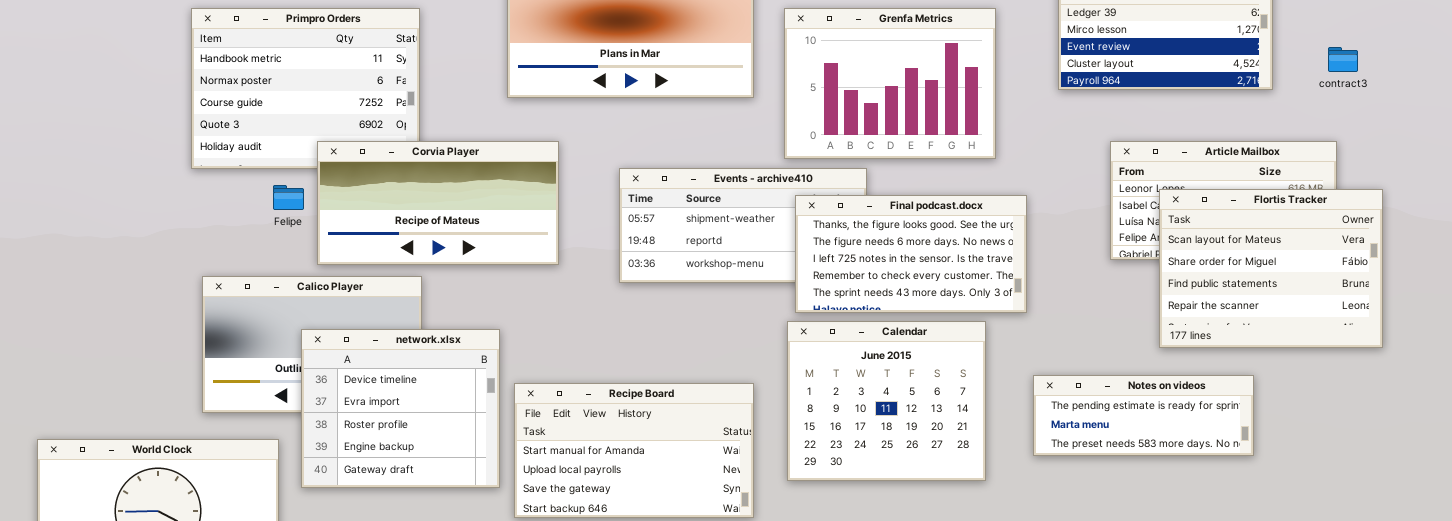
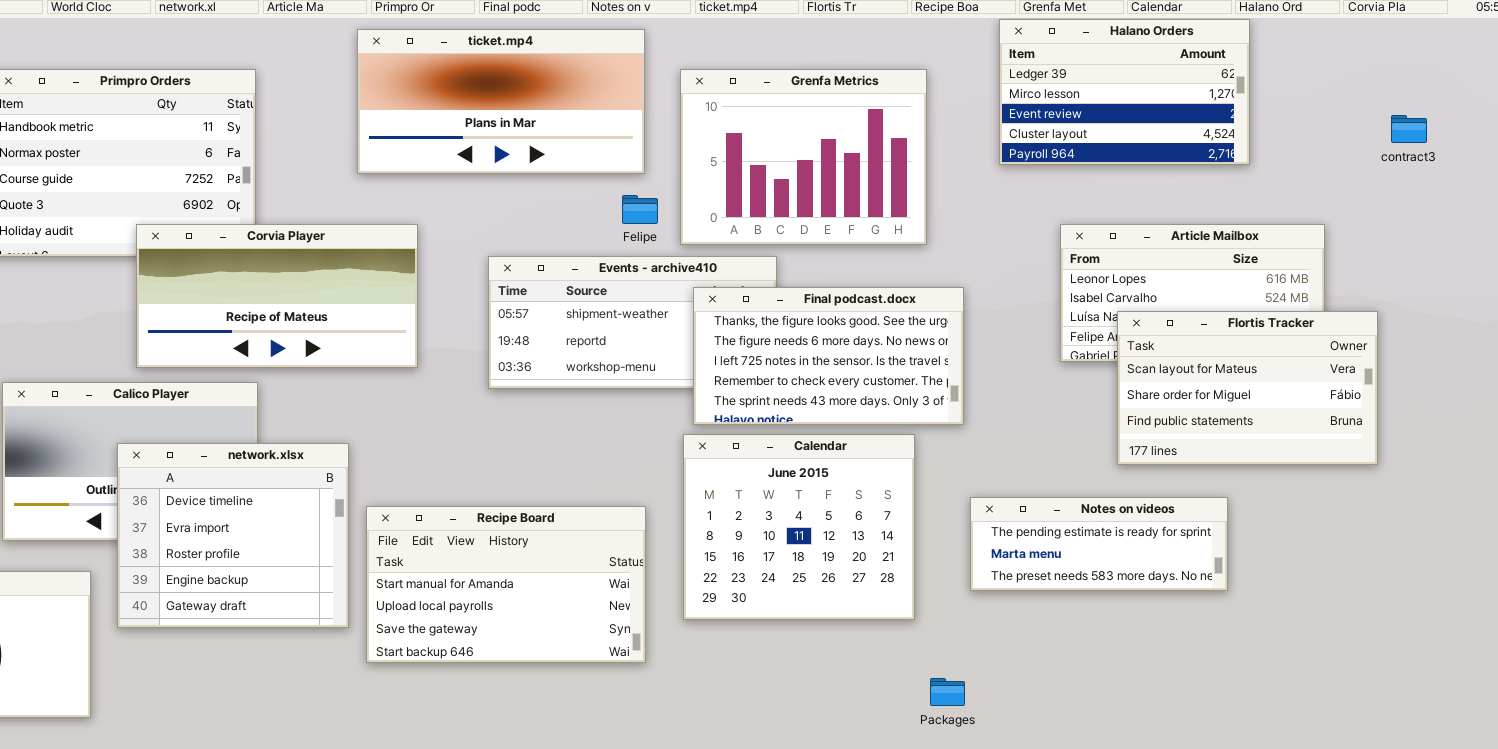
contract3: [1328,47,1358,72] -> [1391,115,1427,143], moved
Felipe: [273,185,304,210] -> [622,195,658,224], moved
Flortis Tracker: [1159,189,1383,348] -> [1117,311,1378,465], resized

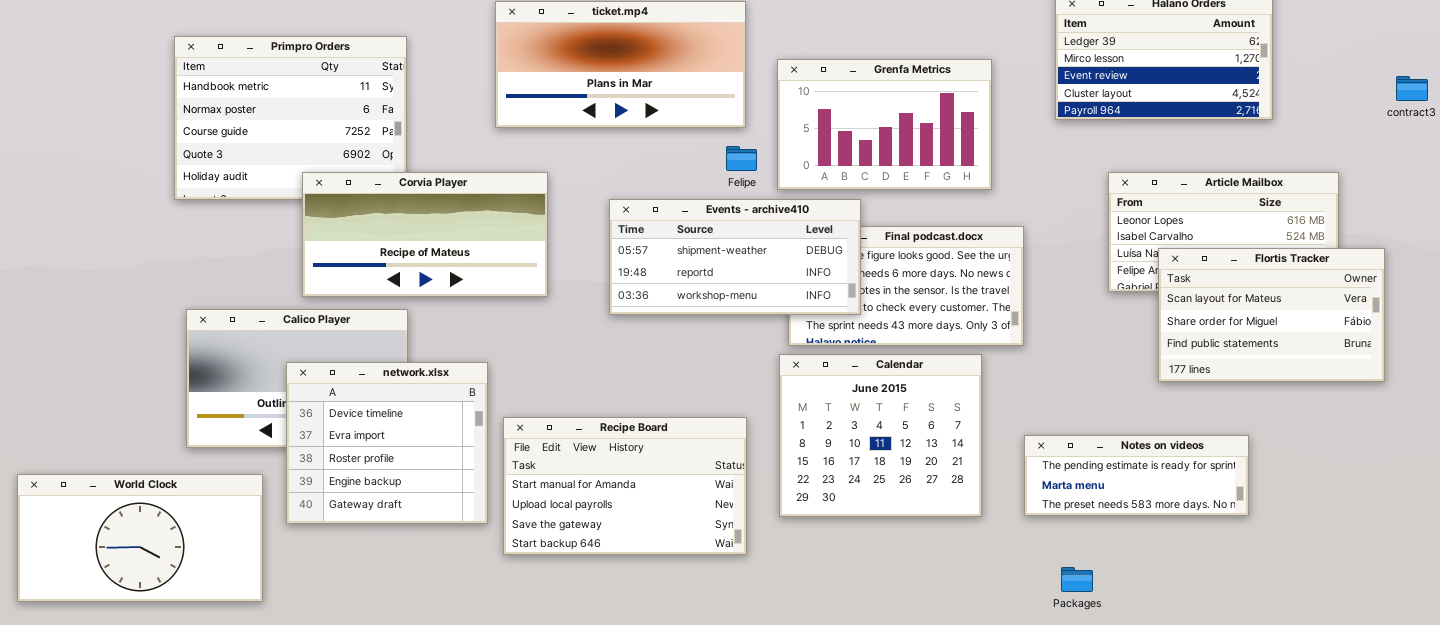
Grenfa Metrics: [680,69,927,245] -> [777,59,992,190], resized
Events - archive410: [488,256,777,389] -> [609,199,861,315], raised
Notes on videos: [970,497,1228,591] -> [1024,435,1249,516], moved
Packages: [930,678,965,706] -> [1061,567,1093,592], moved

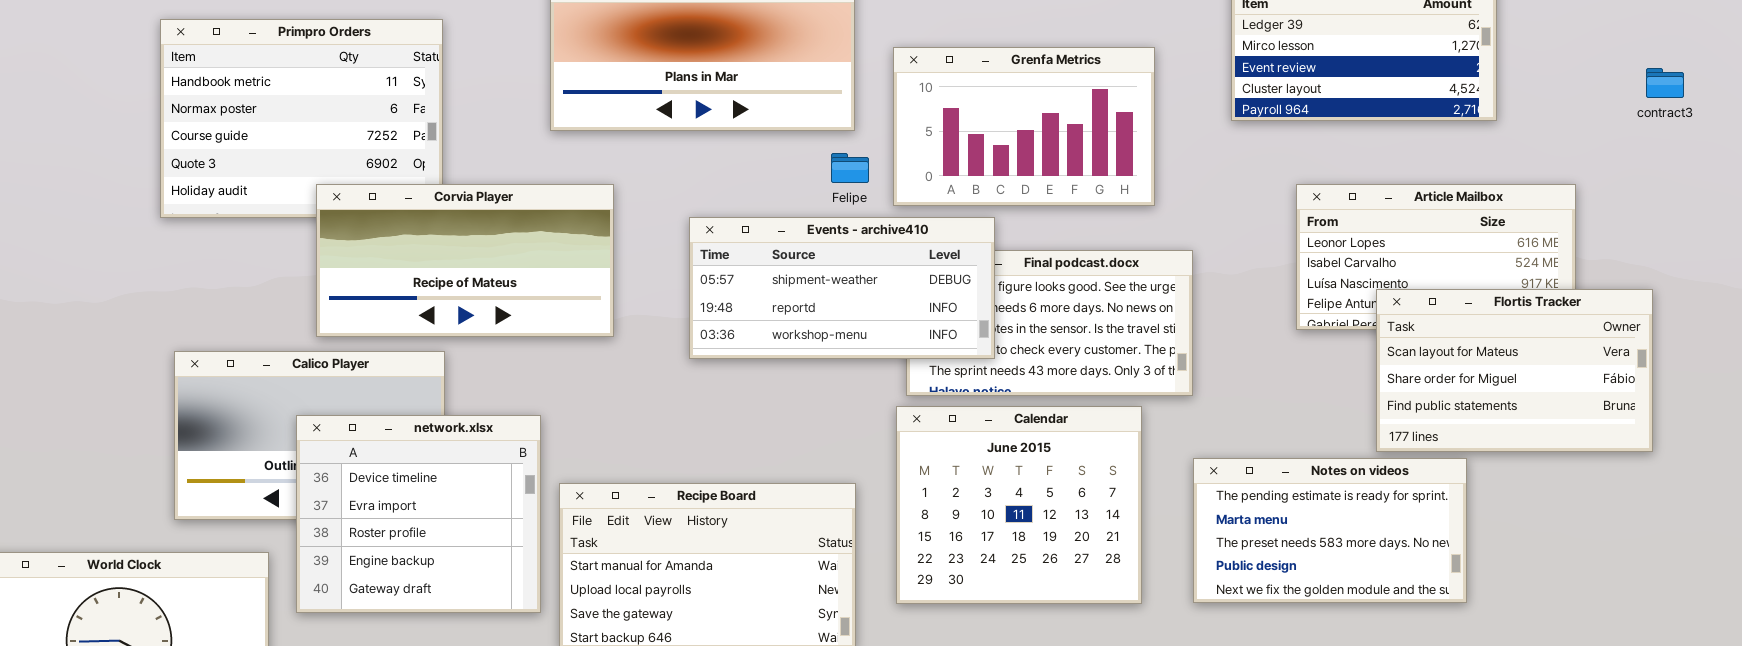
Flortis Tracker: [1158,248,1385,382] -> [1376,289,1653,452], moved
Notes on videos: [1024,435,1249,516] -> [1193,458,1467,603], resized

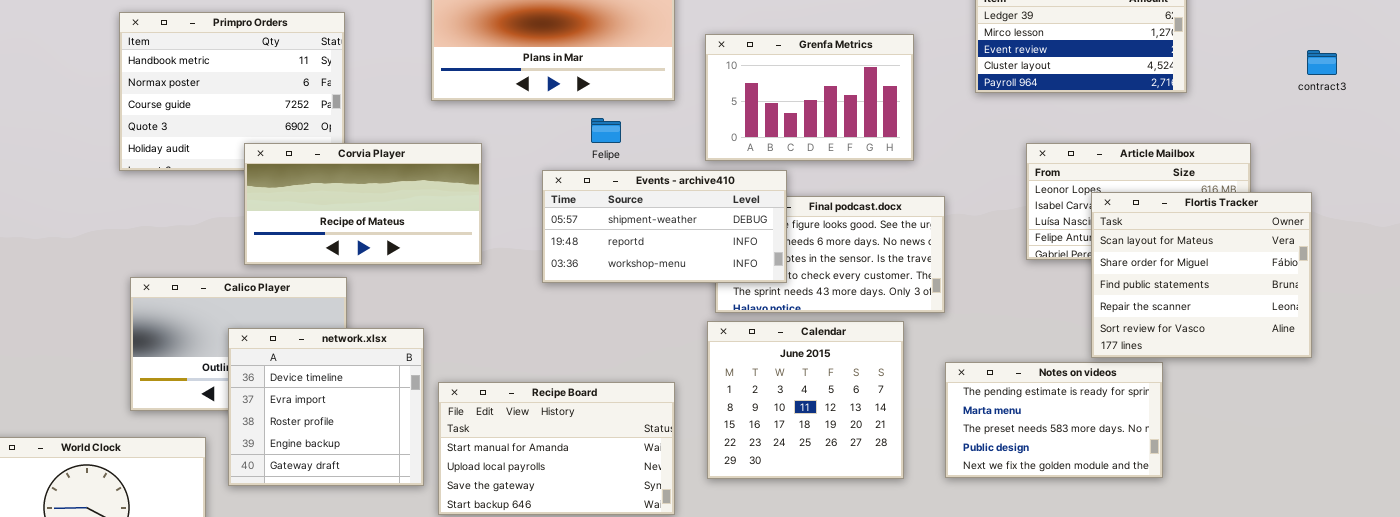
Felipe: [831,153,869,183] -> [591,118,621,143], moved
Flortis Tracker: [1376,289,1653,452] -> [1091,192,1312,358], resized

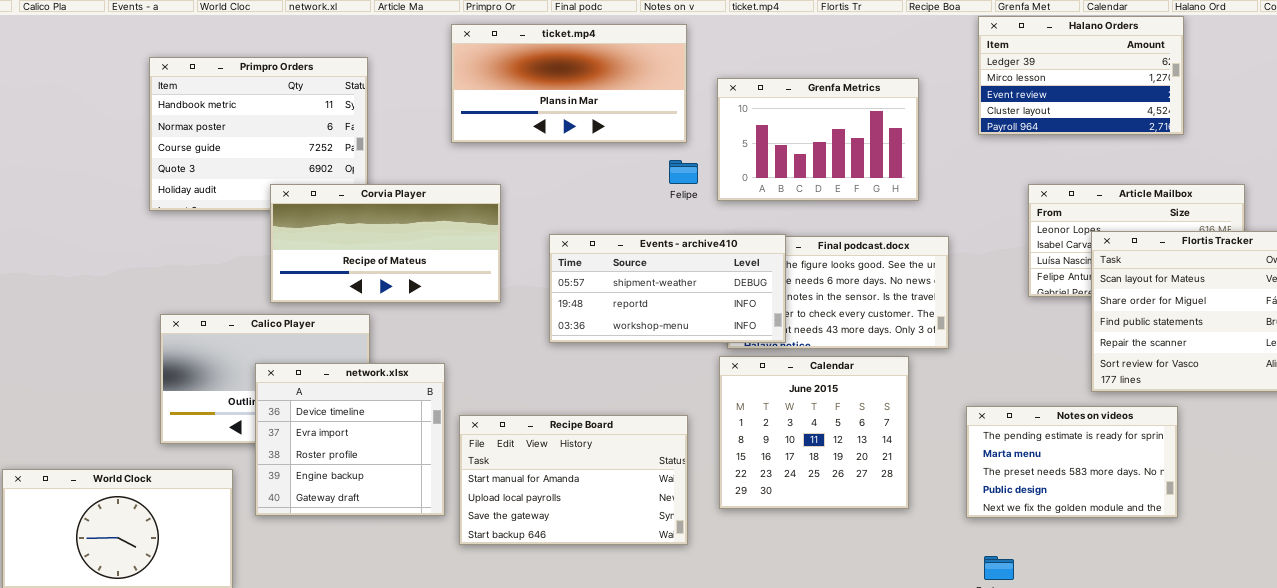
Felipe: [591,118,621,143] -> [669,160,698,184], moved
Events - archive410: [542,170,787,283] -> [549,234,786,343], moved
Notes on videos: [945,362,1163,478] -> [966,406,1178,518], moved

